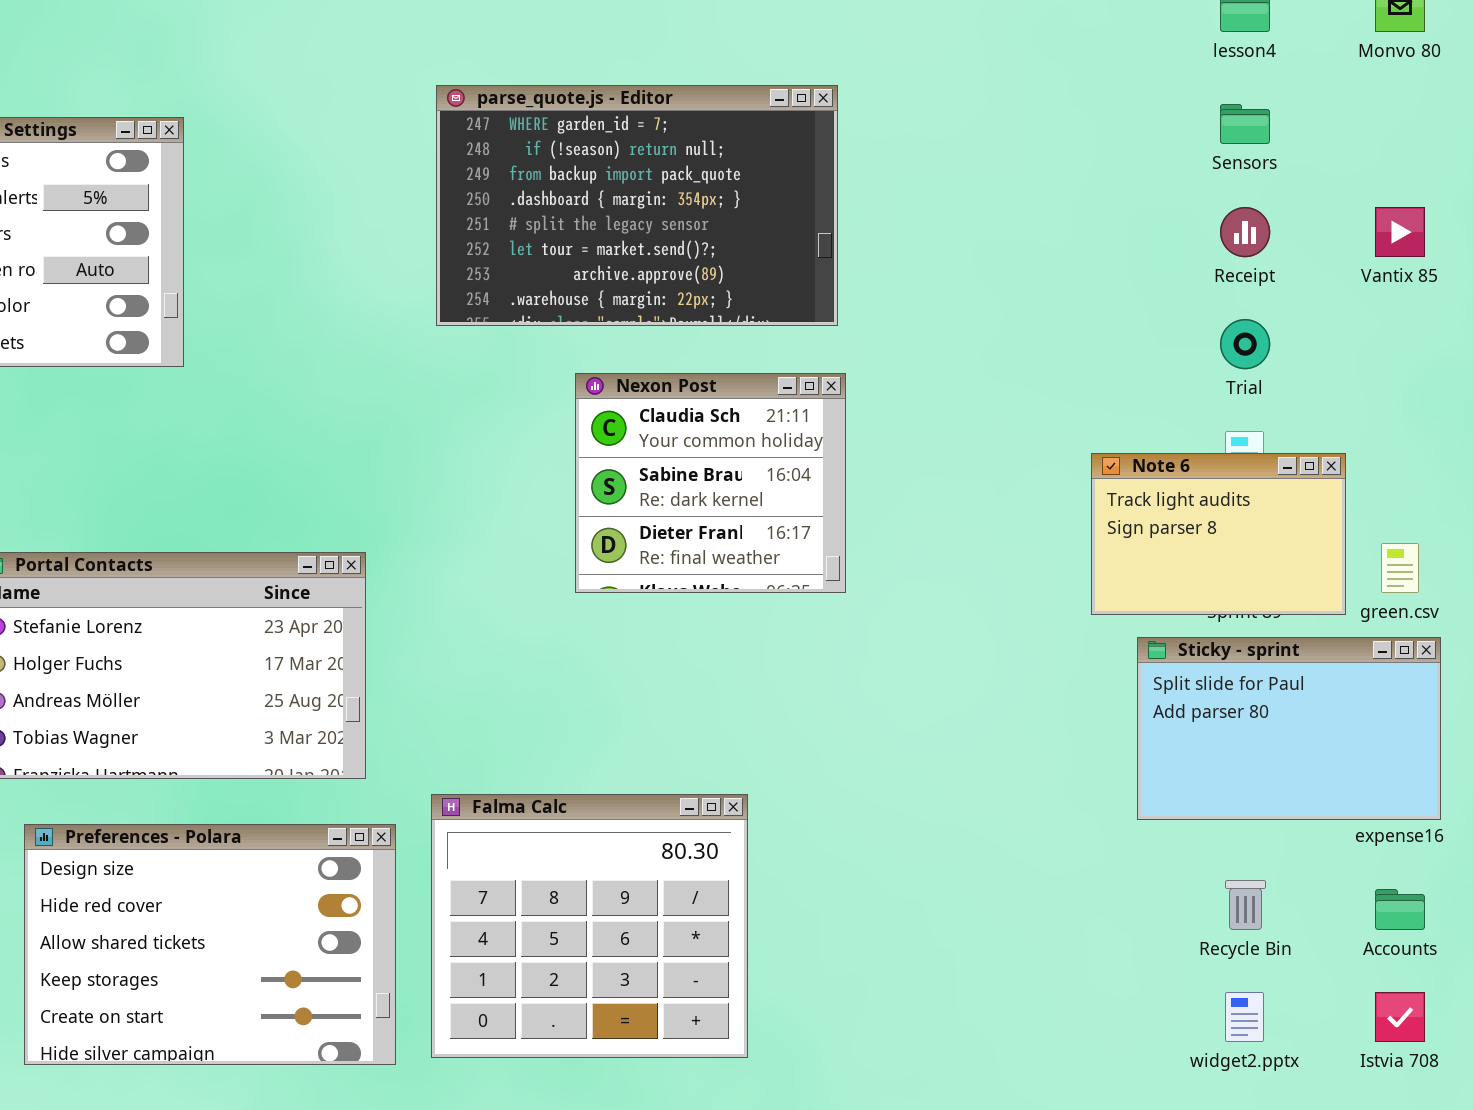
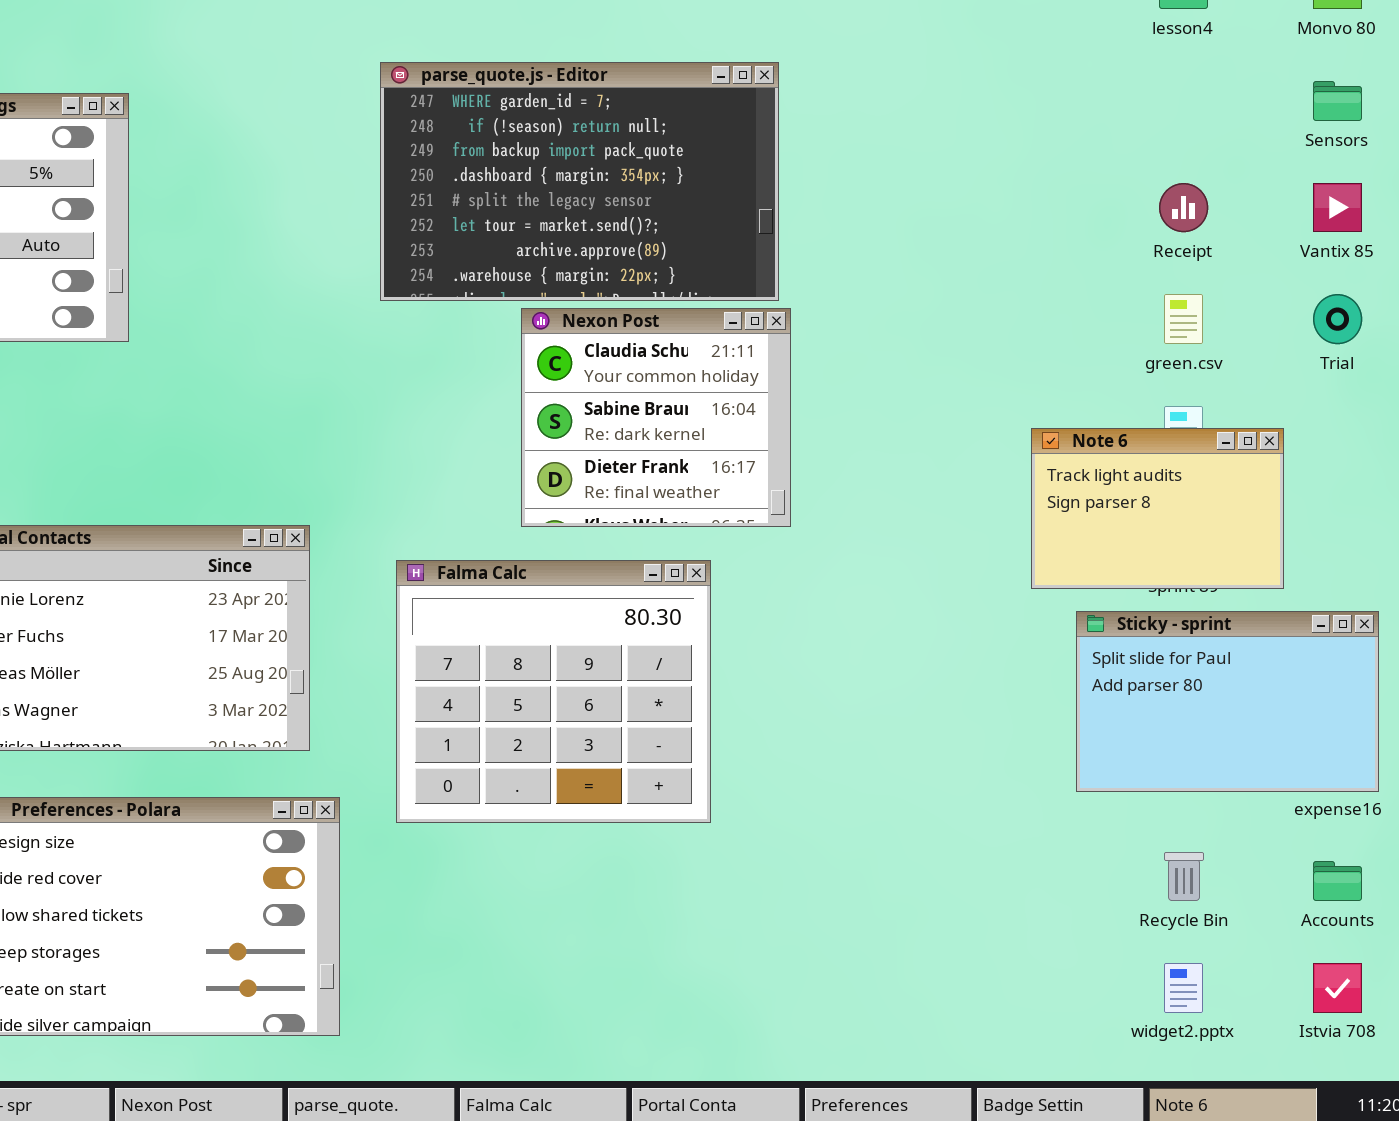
Sensors: [1220,104,1270,144] -> [1313,81,1362,121], moved
Trial: [1220,319,1270,369] -> [1313,294,1362,344], moved
Nexon Post: [575,373,846,593] -> [521,308,791,527], moved
green.csv: [1381,543,1419,593] -> [1164,294,1203,344], moved
Falma Calc: [431,794,748,1058] -> [396,560,711,823], moved

